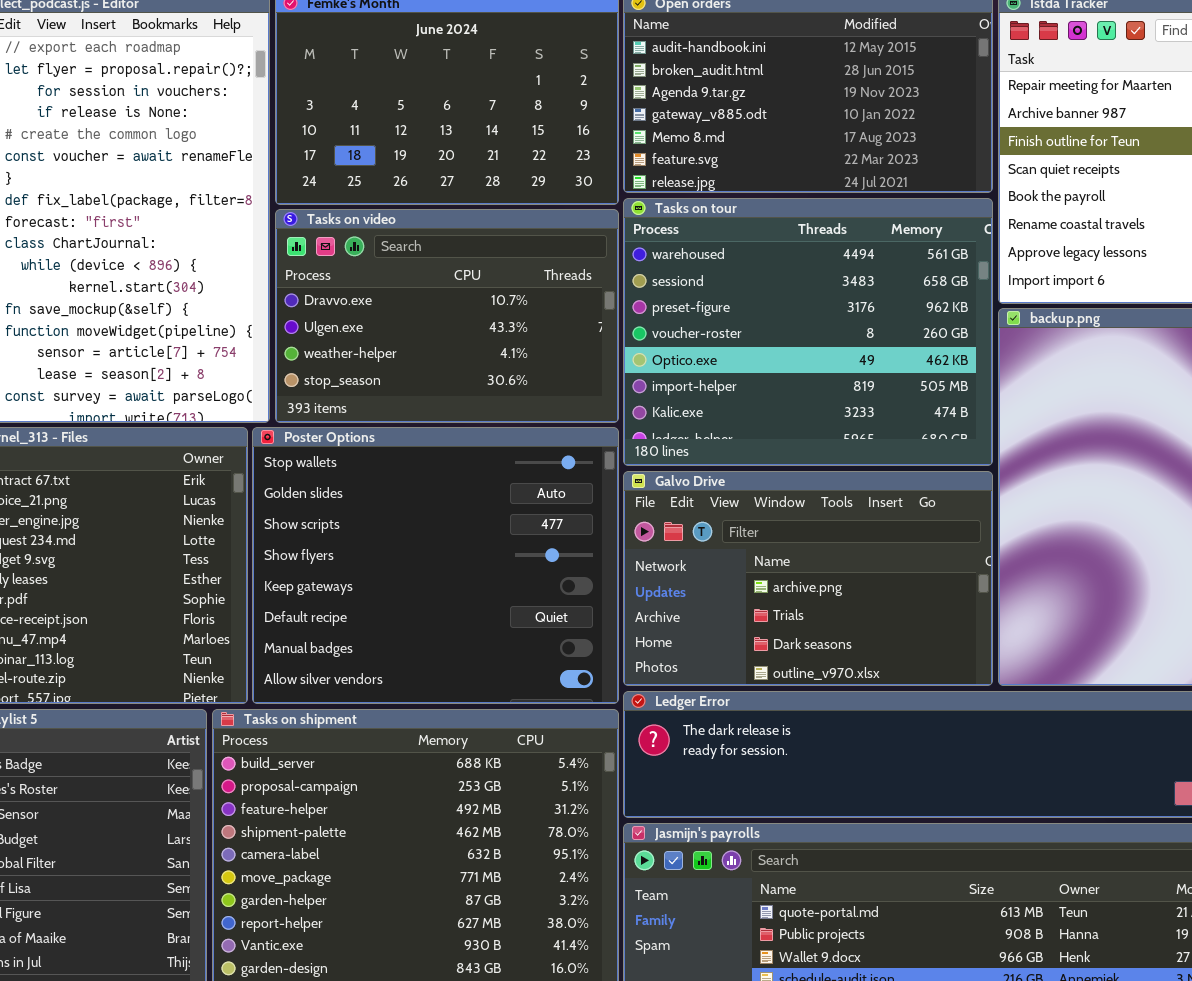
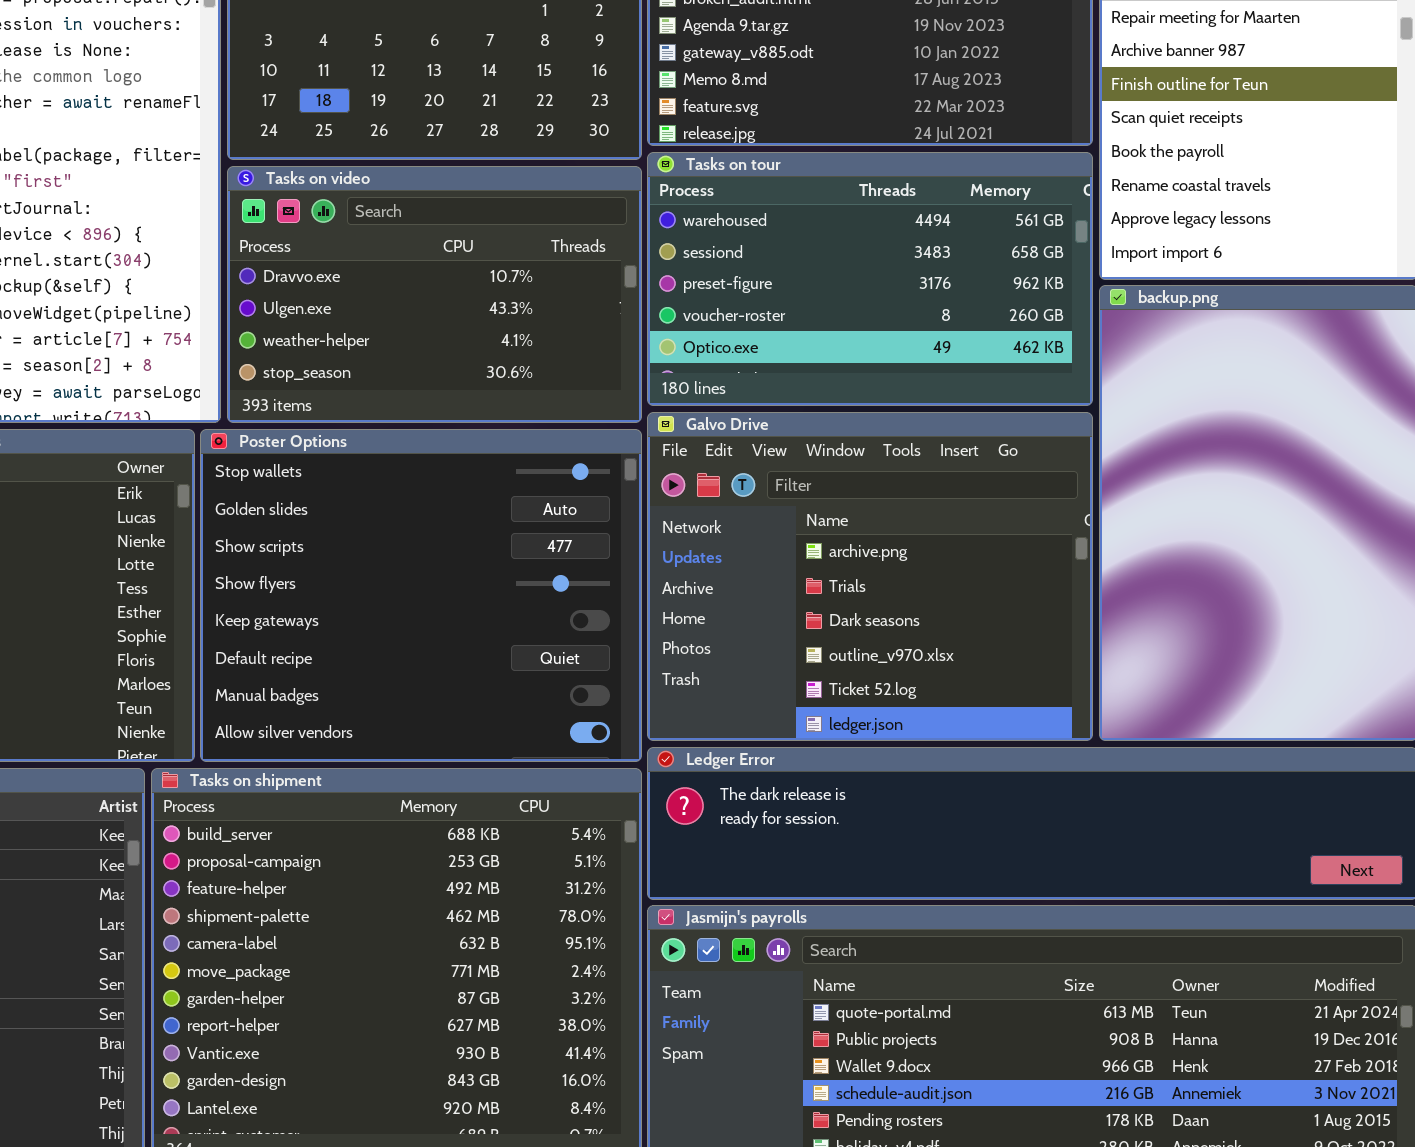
Tasks on tour: [623,198,993,466] -> [647,152,1093,406], resized
Galvo Drive: [623,471,993,686] -> [647,412,1093,741], resized

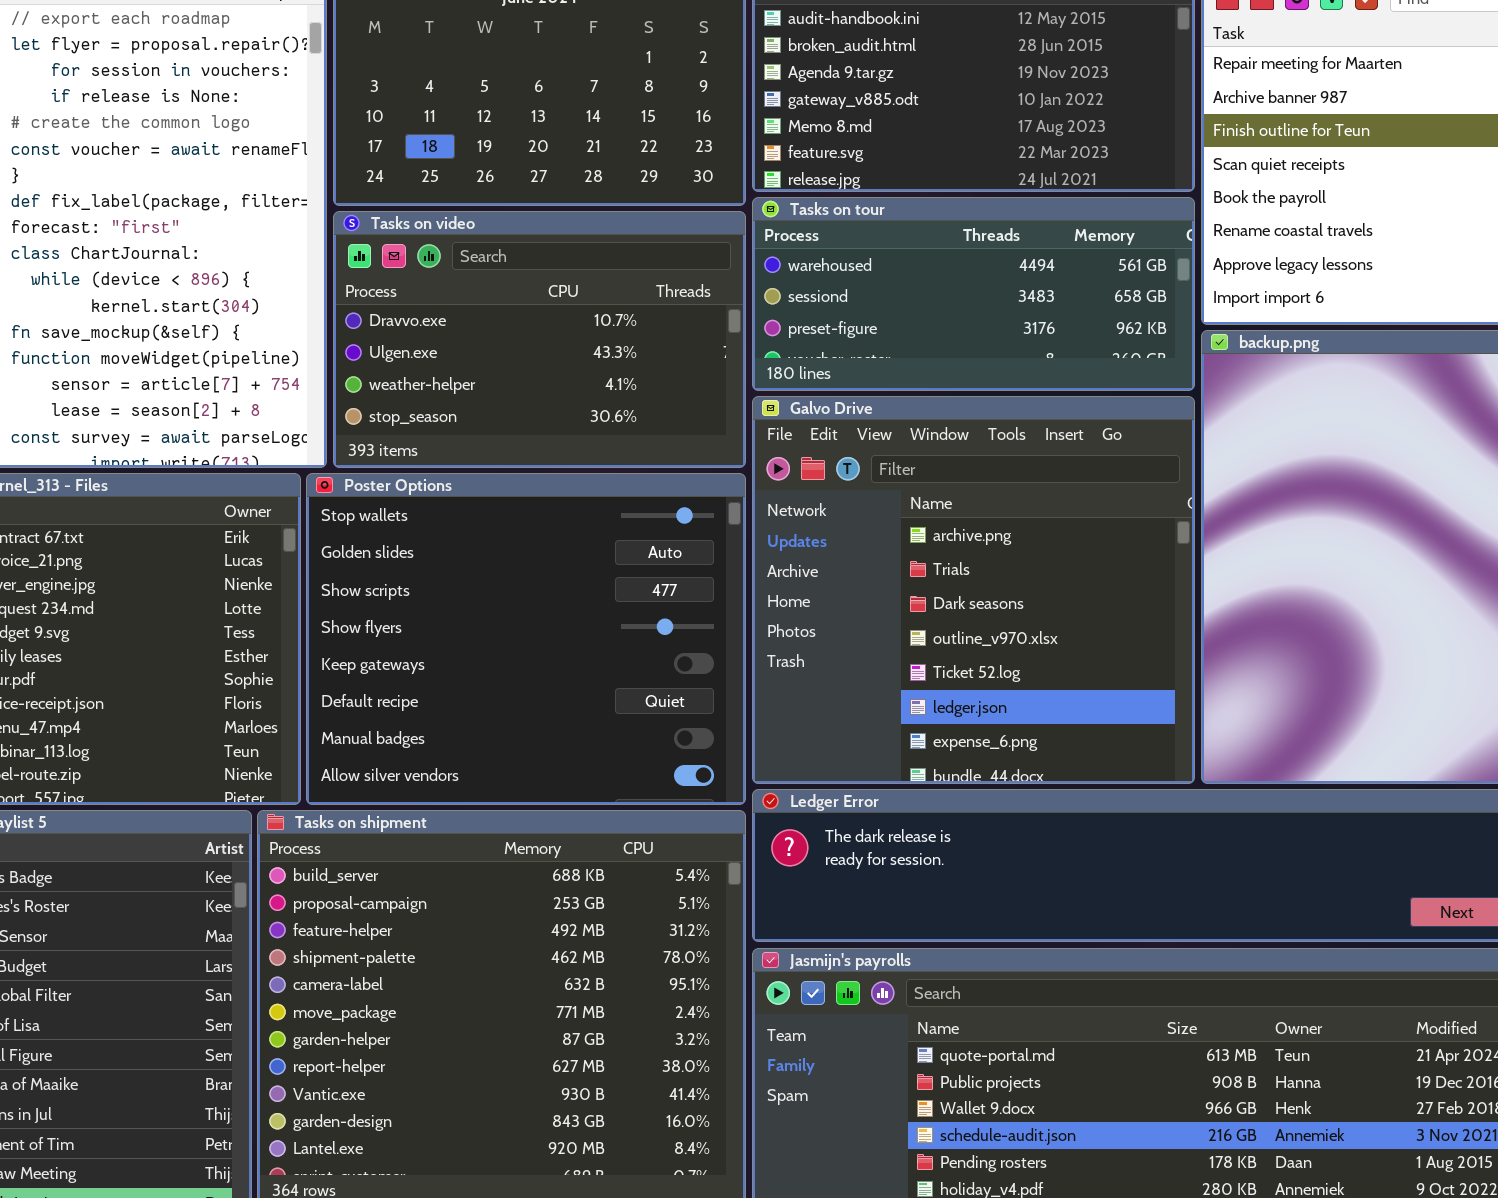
Tasks on tour: [647,152,1093,406] -> [752,197,1195,391], resized
Galvo Drive: [647,412,1093,741] -> [752,396,1195,784], resized

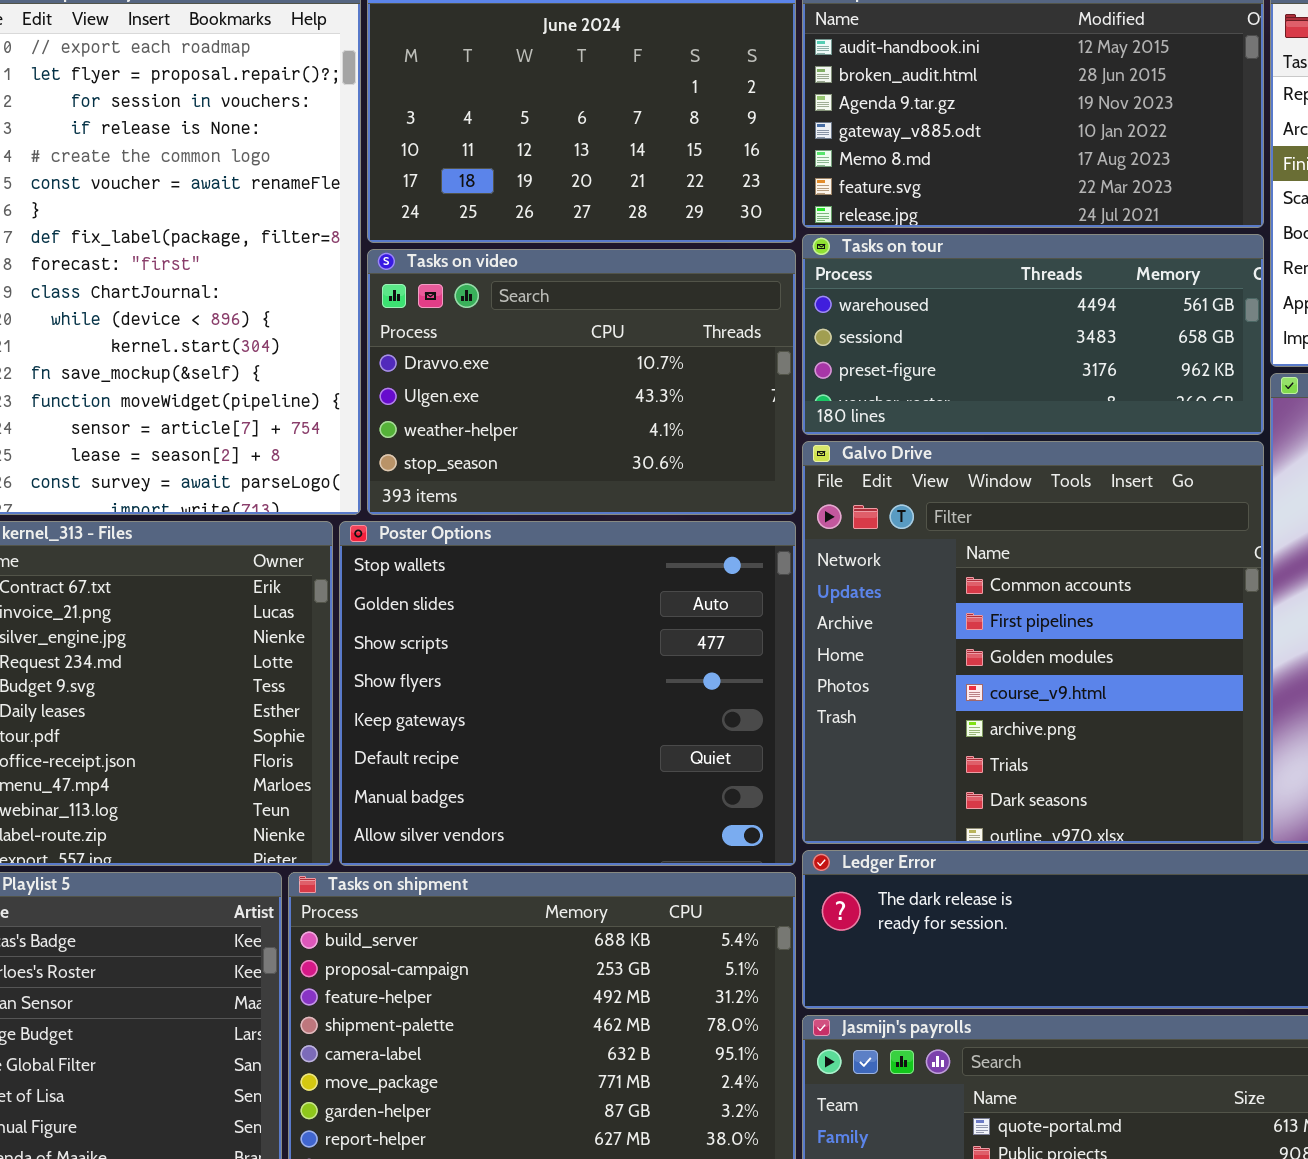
Galvo Drive: [752,396,1195,784] -> [802,441,1264,844], scrolled up 4 rows

